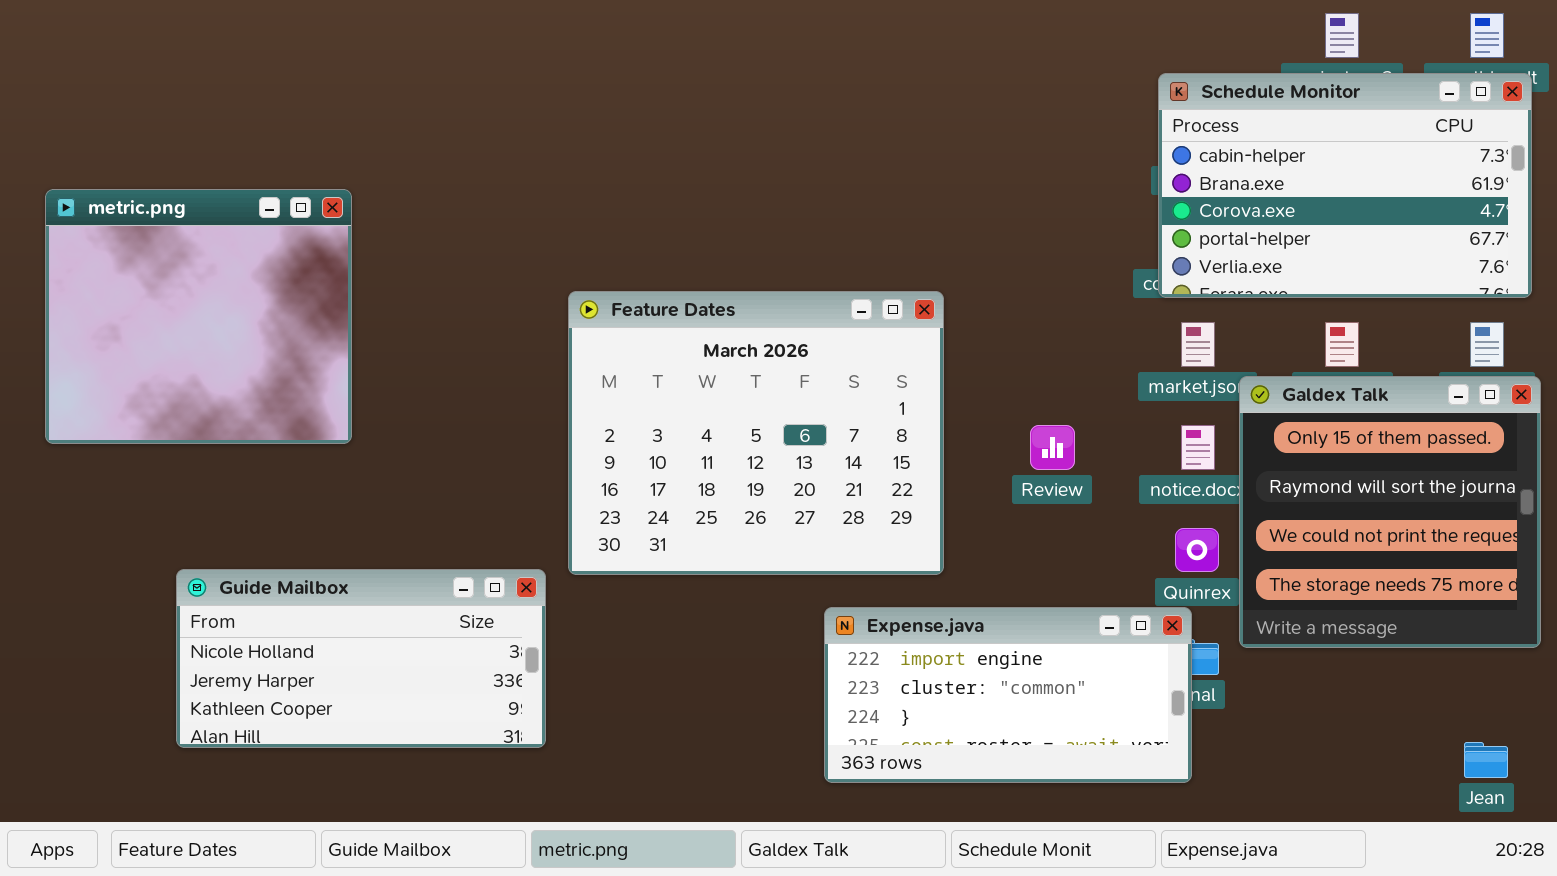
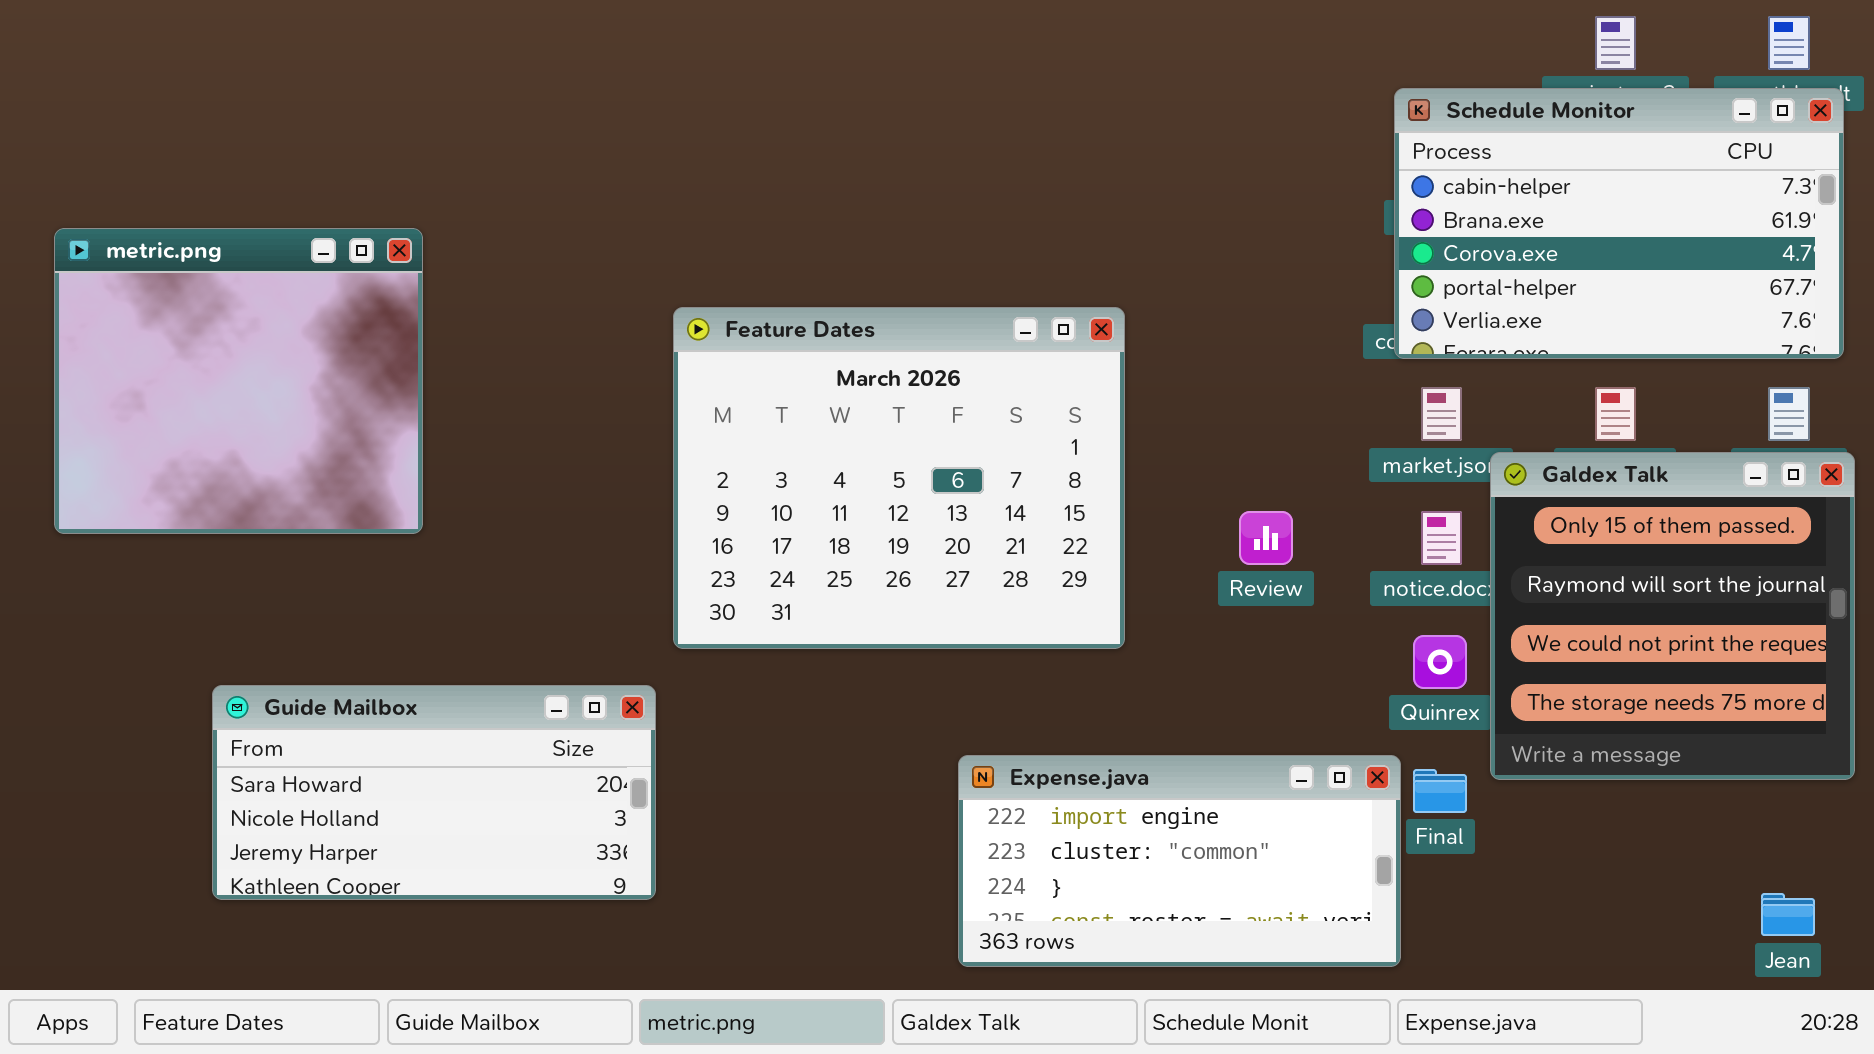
Feature Dates: [568,291,944,575] -> [673,307,1125,649], moved
Guide Mailbox: [176,569,546,748] -> [212,685,656,900], scrolled up 1 row
Expense.java: [824,607,1192,783] -> [958,755,1401,967], moved

